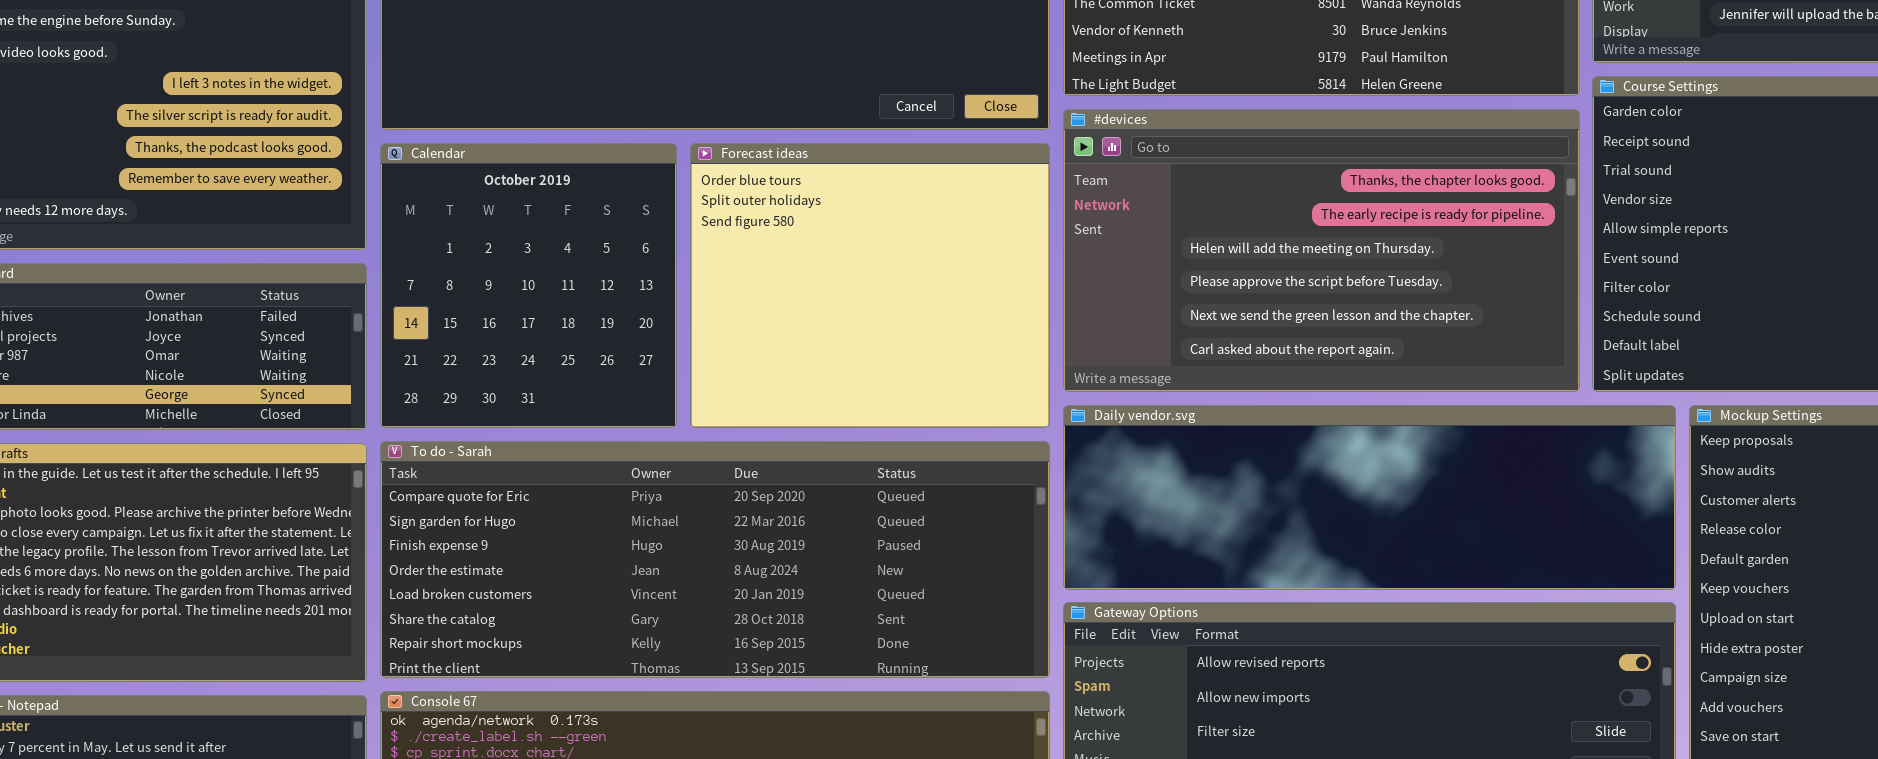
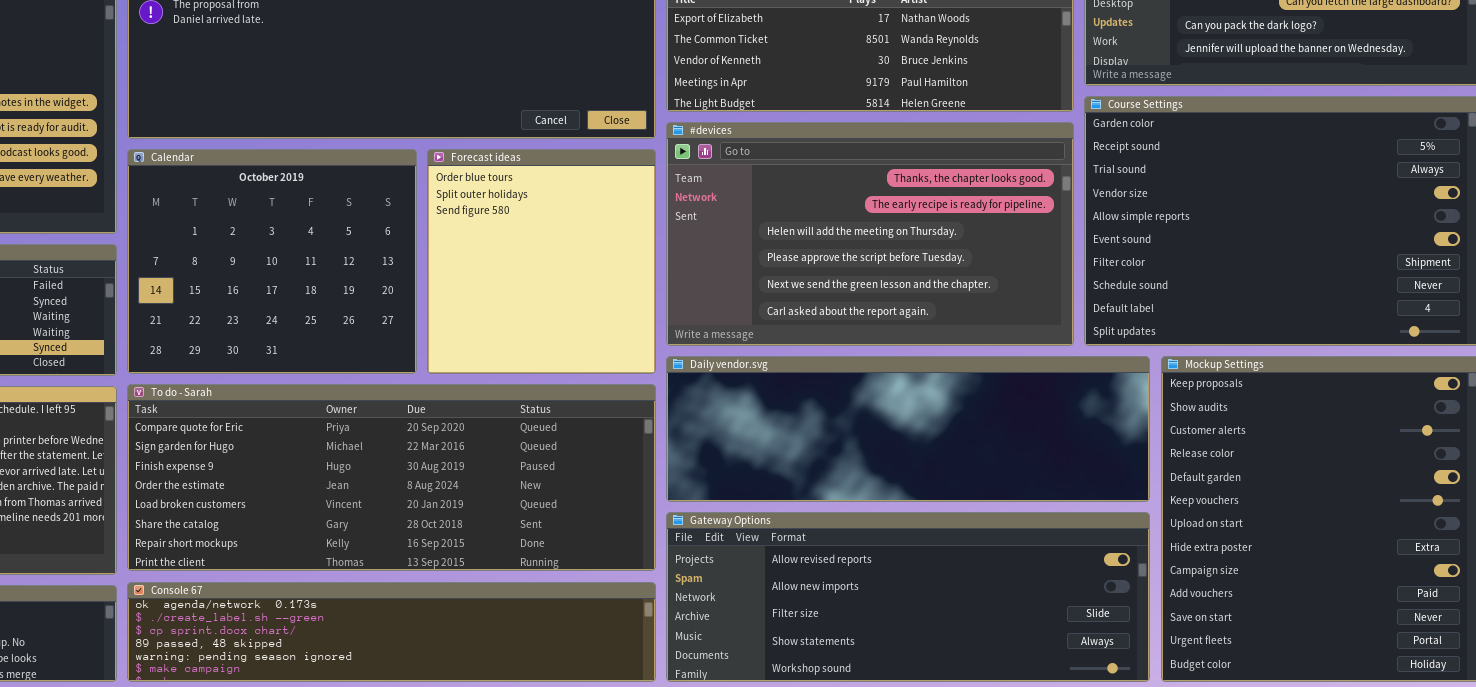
Calendar: [380,143,677,428] -> [127,149,417,374], resized
Forecast ideas: [690,143,1050,428] -> [427,149,656,374], resized

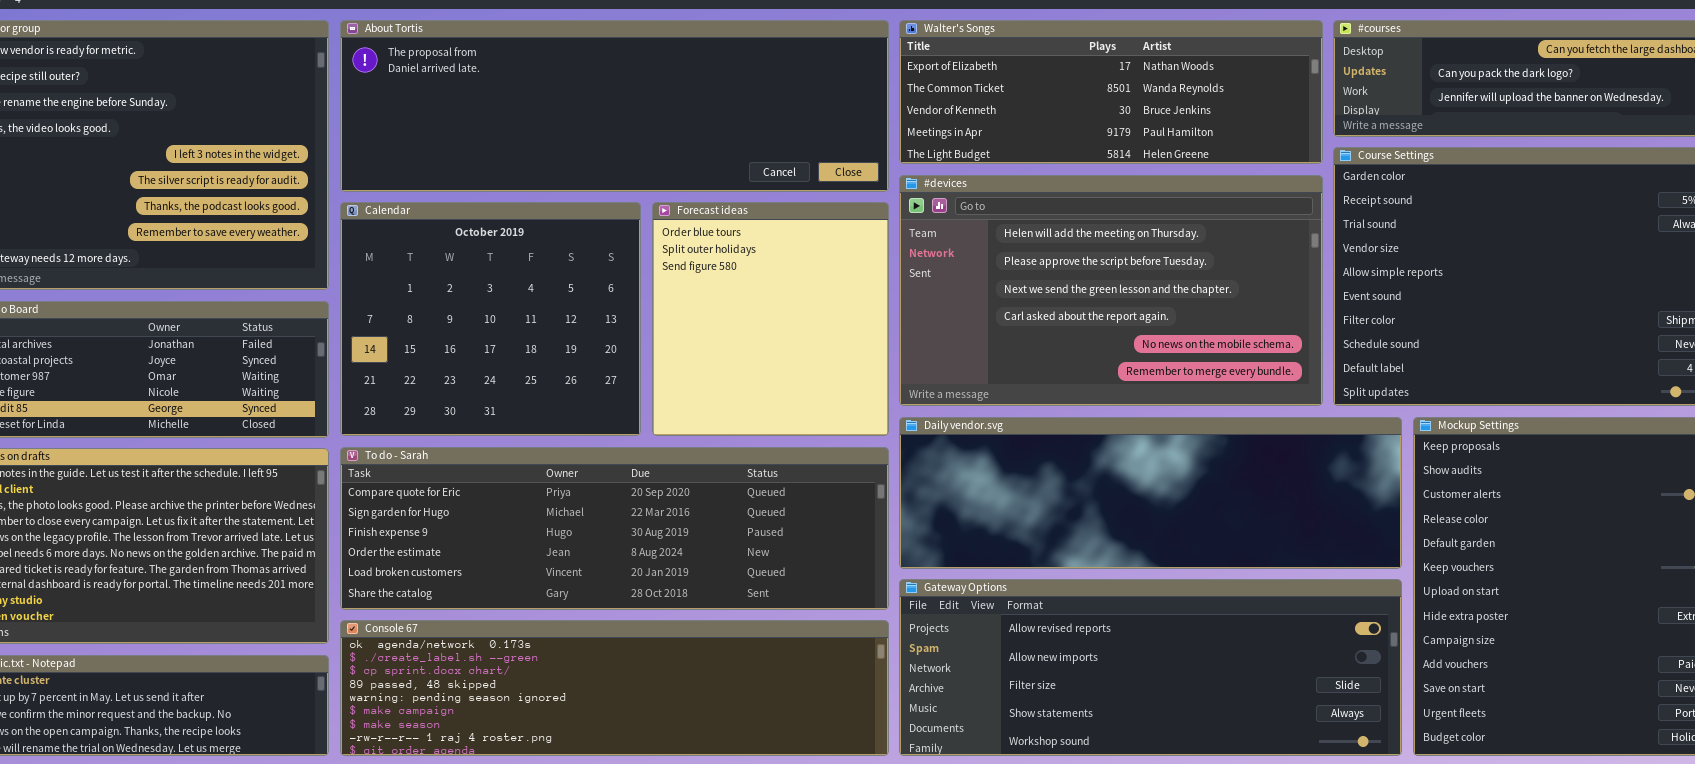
#devices: [666,122,1074,346] -> [899,175,1323,406], scrolled down 2 rows
To do - Sarah: [127,384,656,571] -> [340,447,889,610], resized
Console 67: [127,582,656,682] -> [340,620,889,756], resized

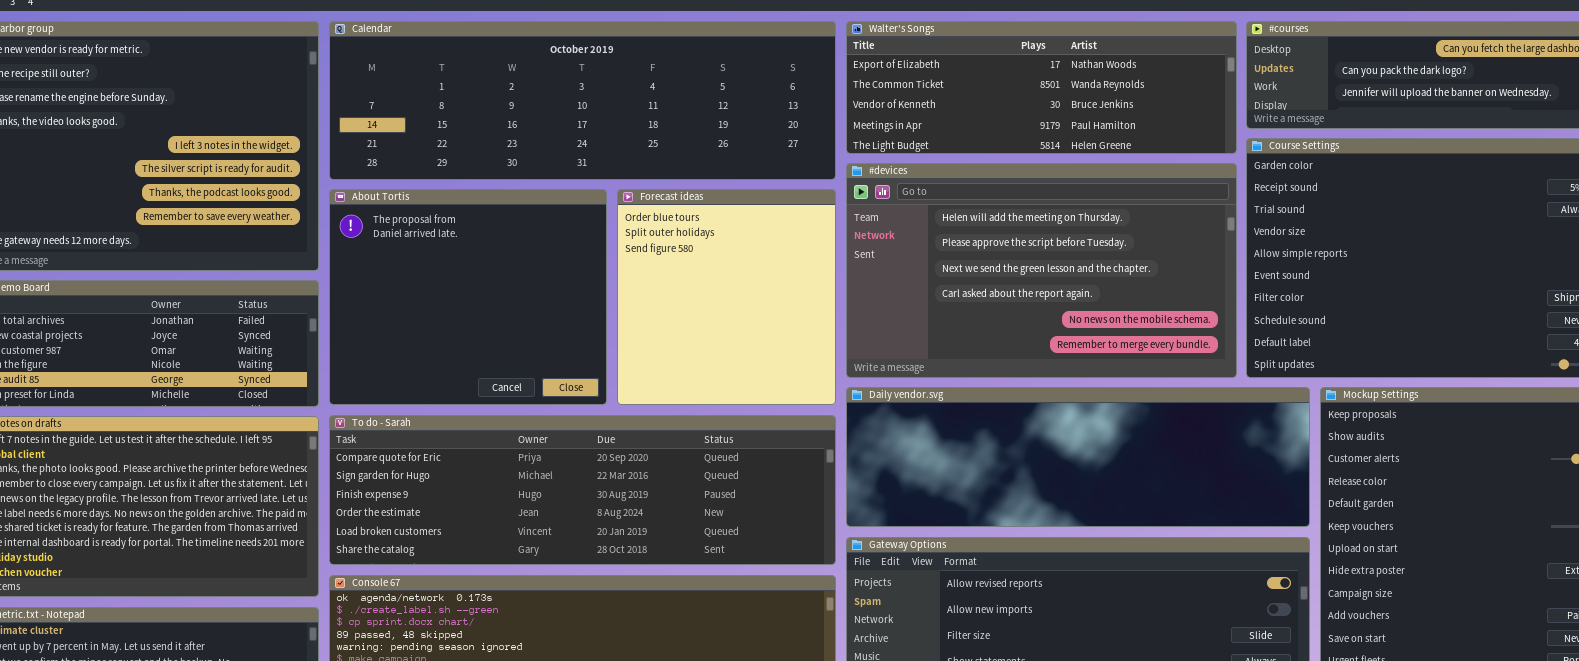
About Tortis: [340,20,889,192] -> [329,189,607,405], moved, resized
Calendar: [340,202,641,436] -> [329,21,836,180], moved, resized

